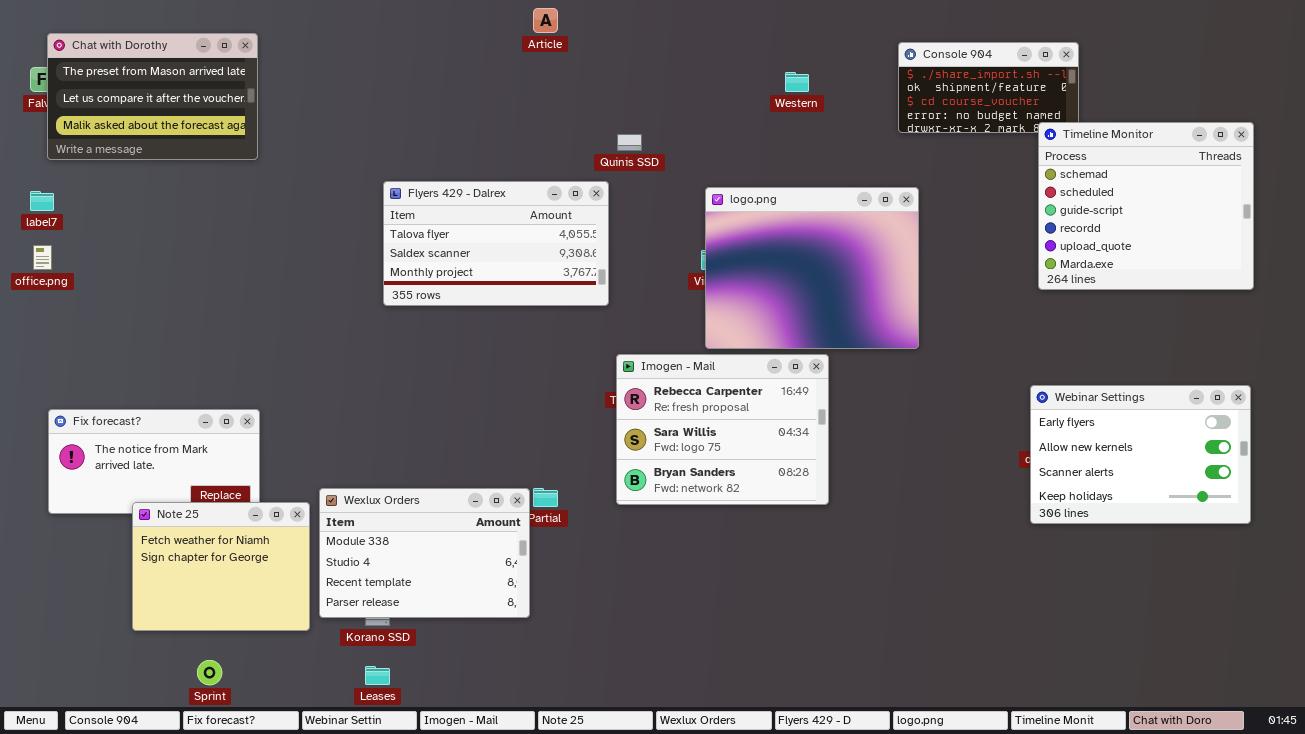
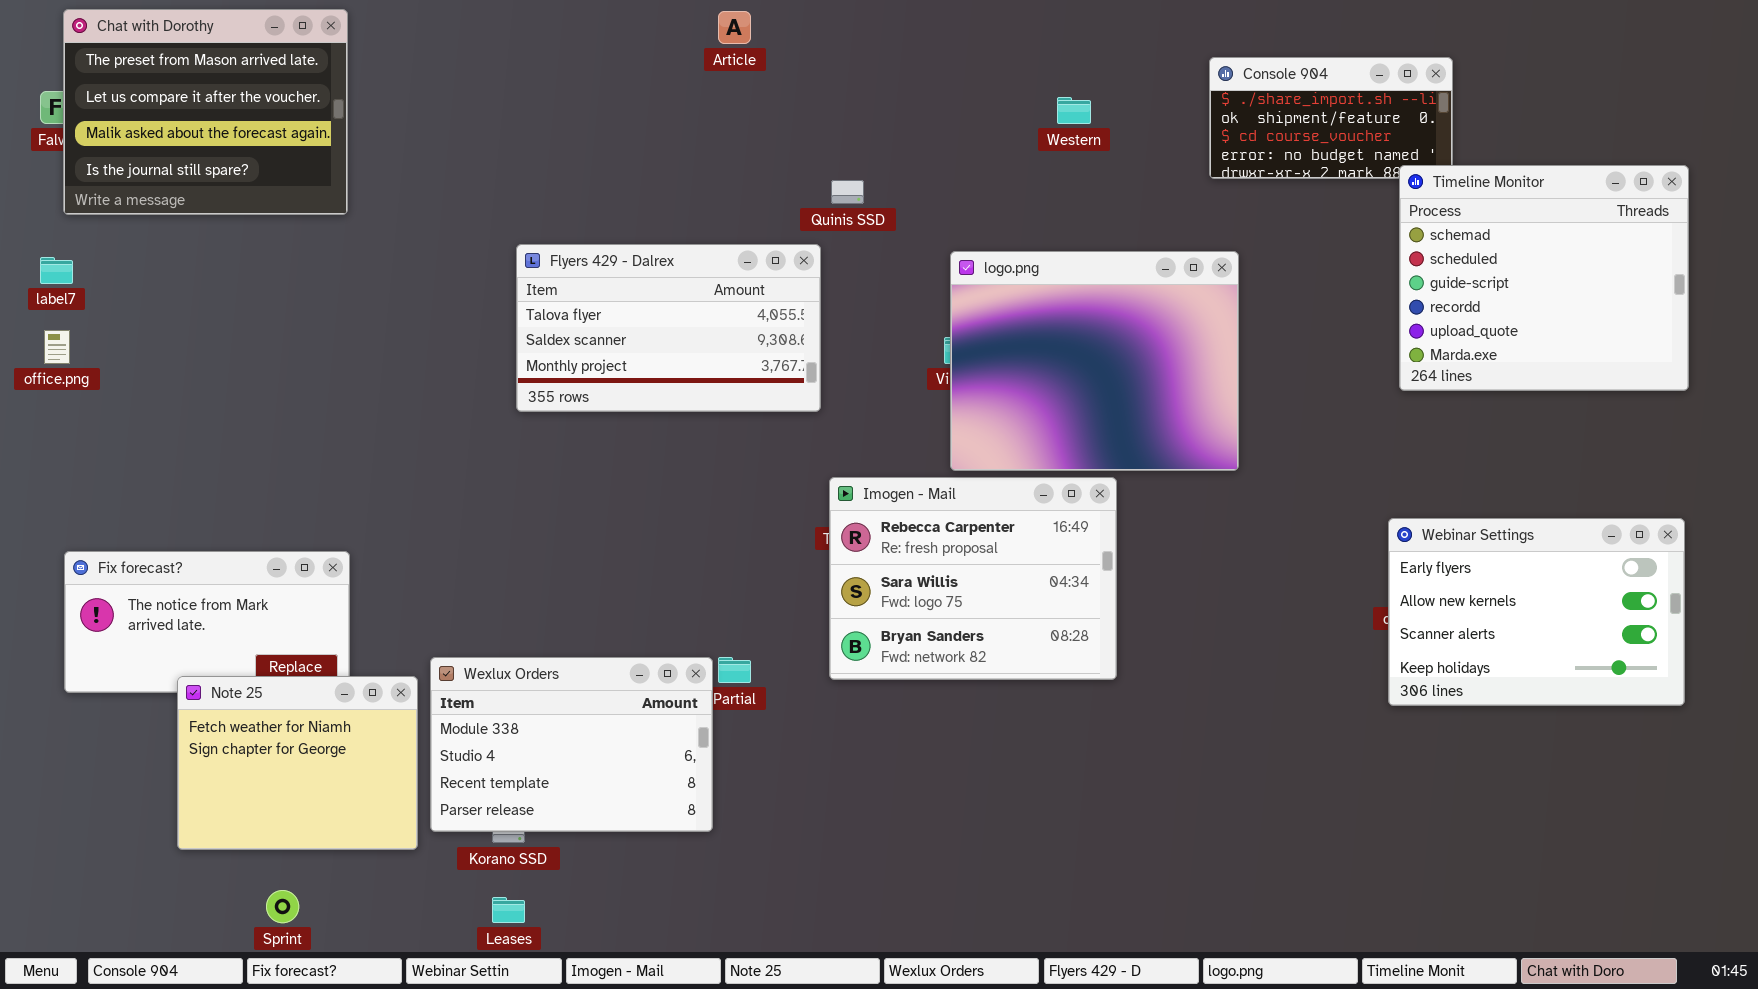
Chat with Dorothy: [47,33,258,160] -> [63,9,348,215], resized

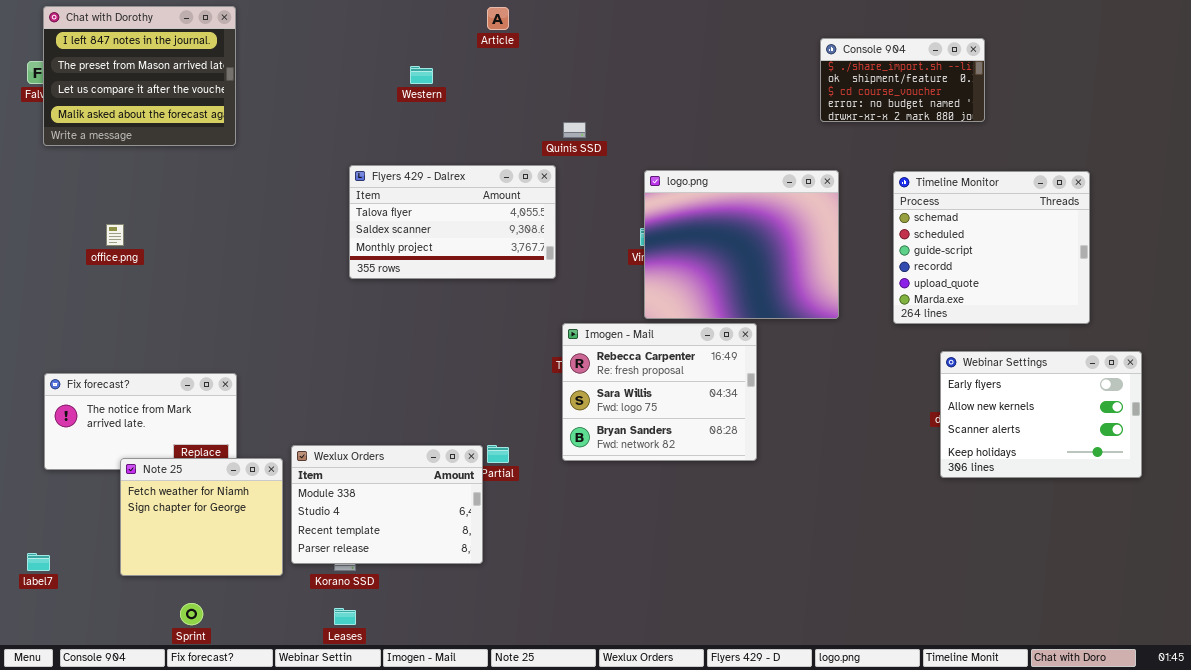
Chat with Dorothy: [63,9,348,215] -> [43,6,236,146], scrolled up 1 row
Western: [1057,97,1091,124] -> [410,66,433,84], moved
Timeline Monitor: [1399,165,1689,391] -> [893,171,1090,324], moved
label7: [40,257,73,284] -> [27,553,50,571], moved
office.png: [44,330,70,364] -> [106,224,124,246], moved

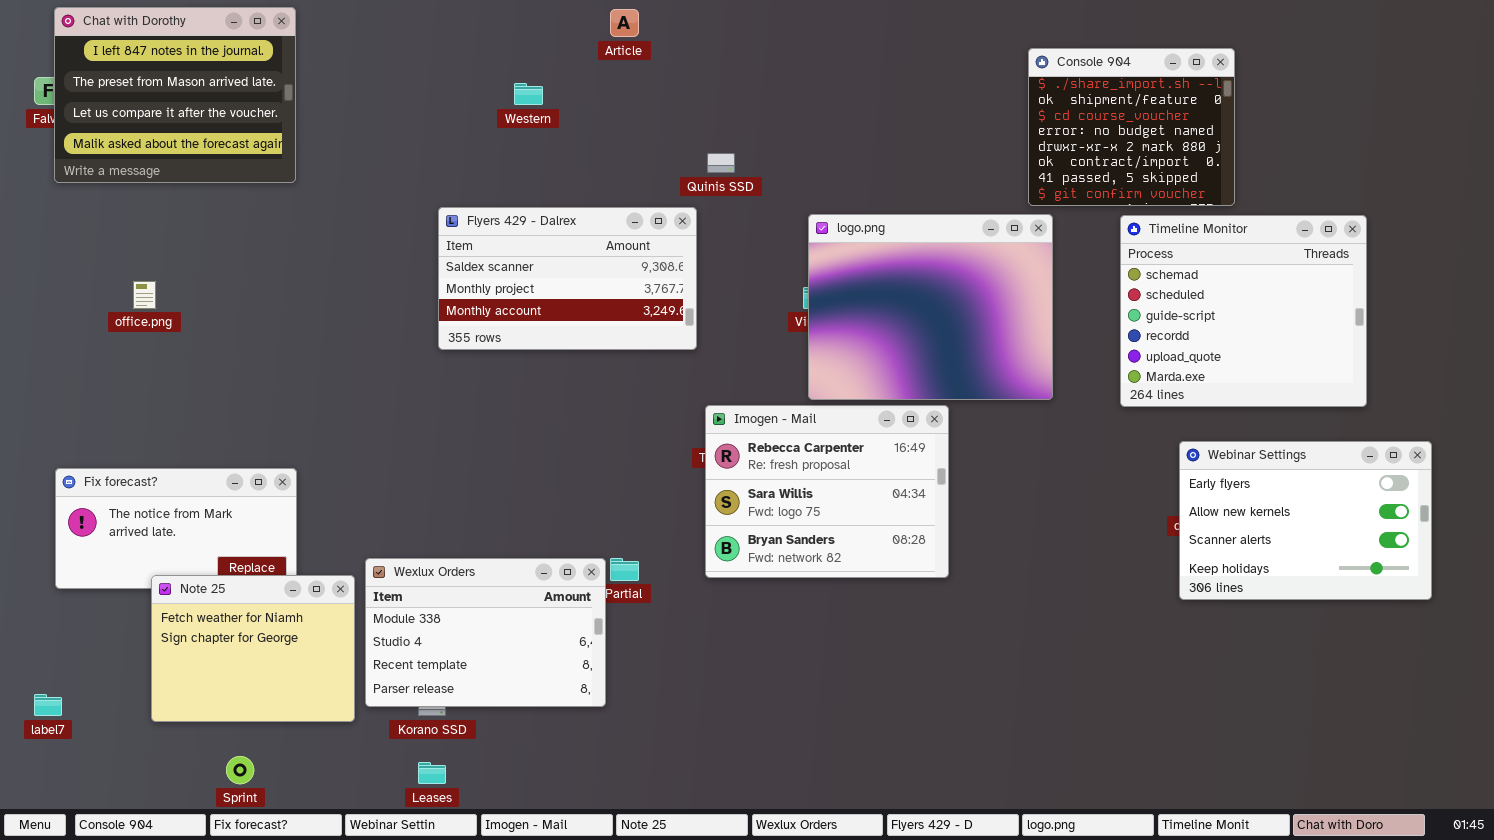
Console 904: [820,38,985,122] -> [1028,48,1235,206], resized
Flyers 429 - Dalrex: [349,165,556,279] -> [438,207,697,350], scrolled down 1 row

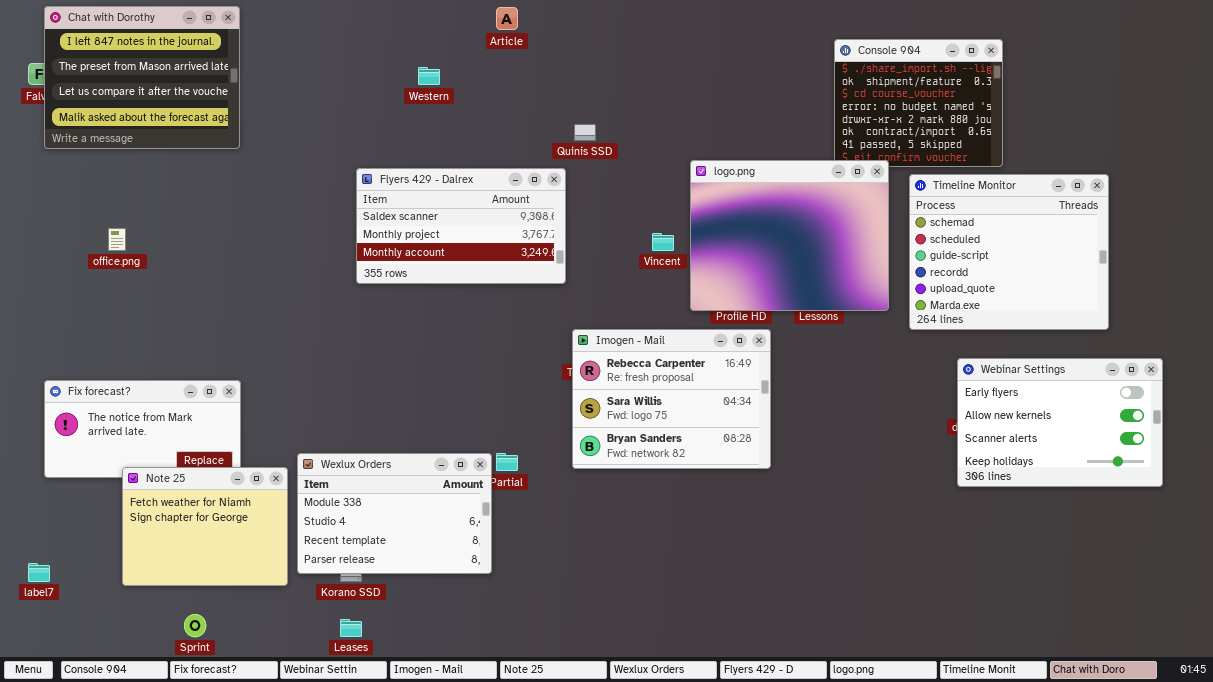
logo.png: [808,214,1053,400] -> [690,160,889,311], moved

